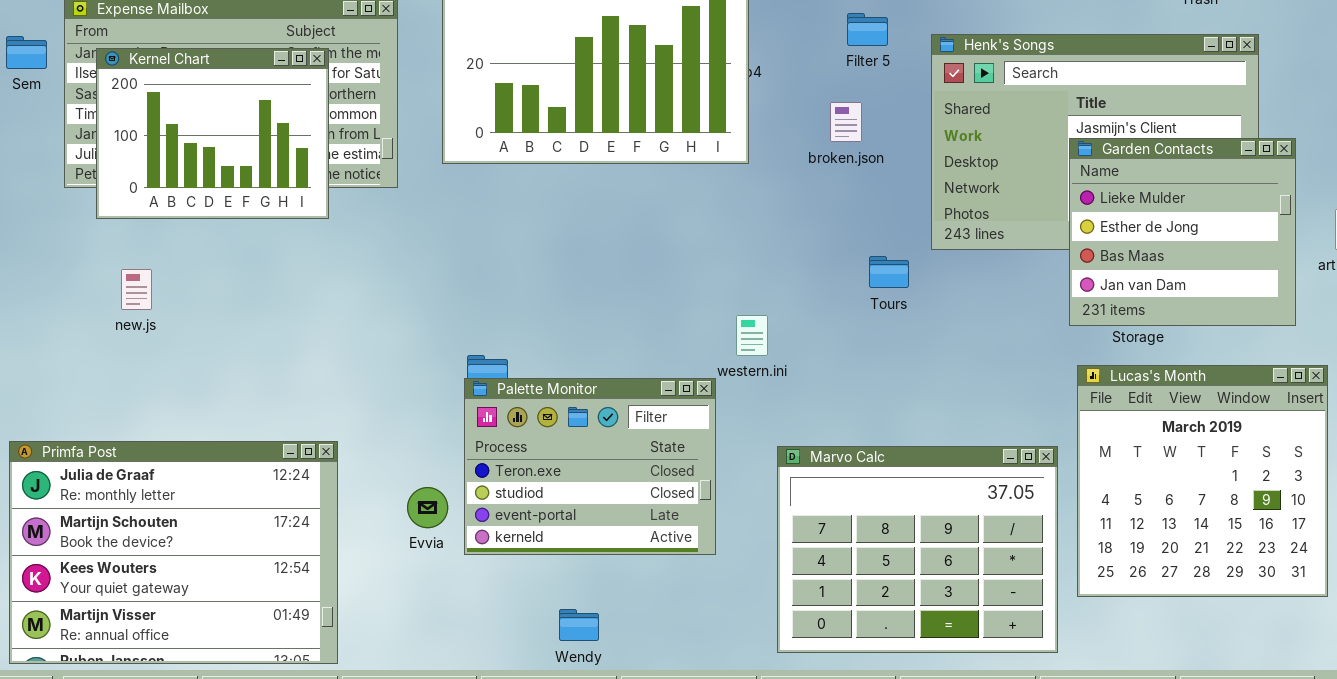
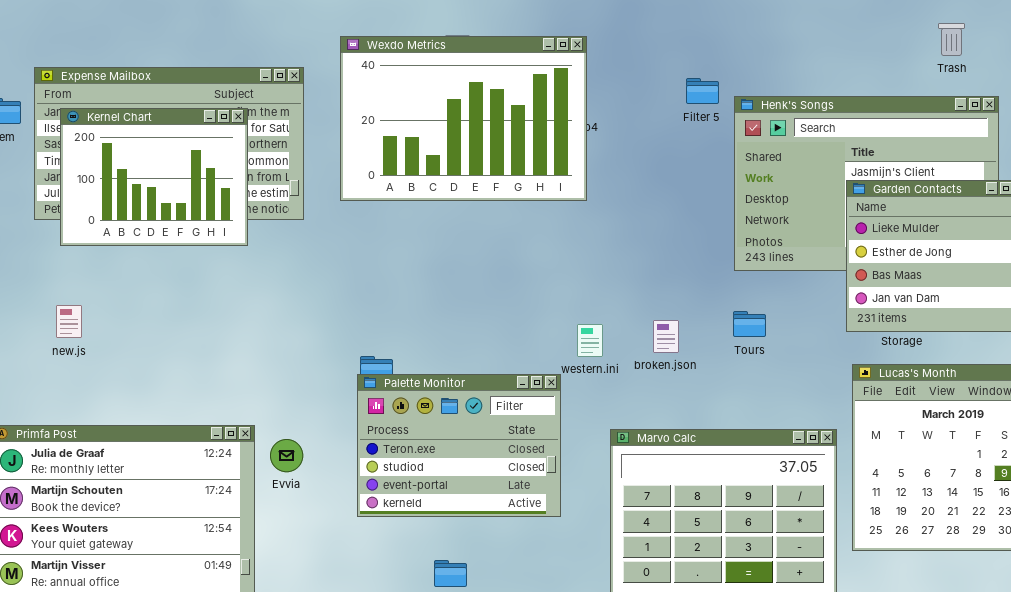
Filter 5: [847,13,888,46] -> [686,78,719,104], moved
broken.json: [830,102,862,142] -> [653,320,679,353], moved
Tours: [869,256,909,288] -> [733,311,766,337], moved
new.js: [121,269,152,310] -> [56,305,82,338], moved
Evvia: [407,487,448,528] -> [270,439,303,472], moved

